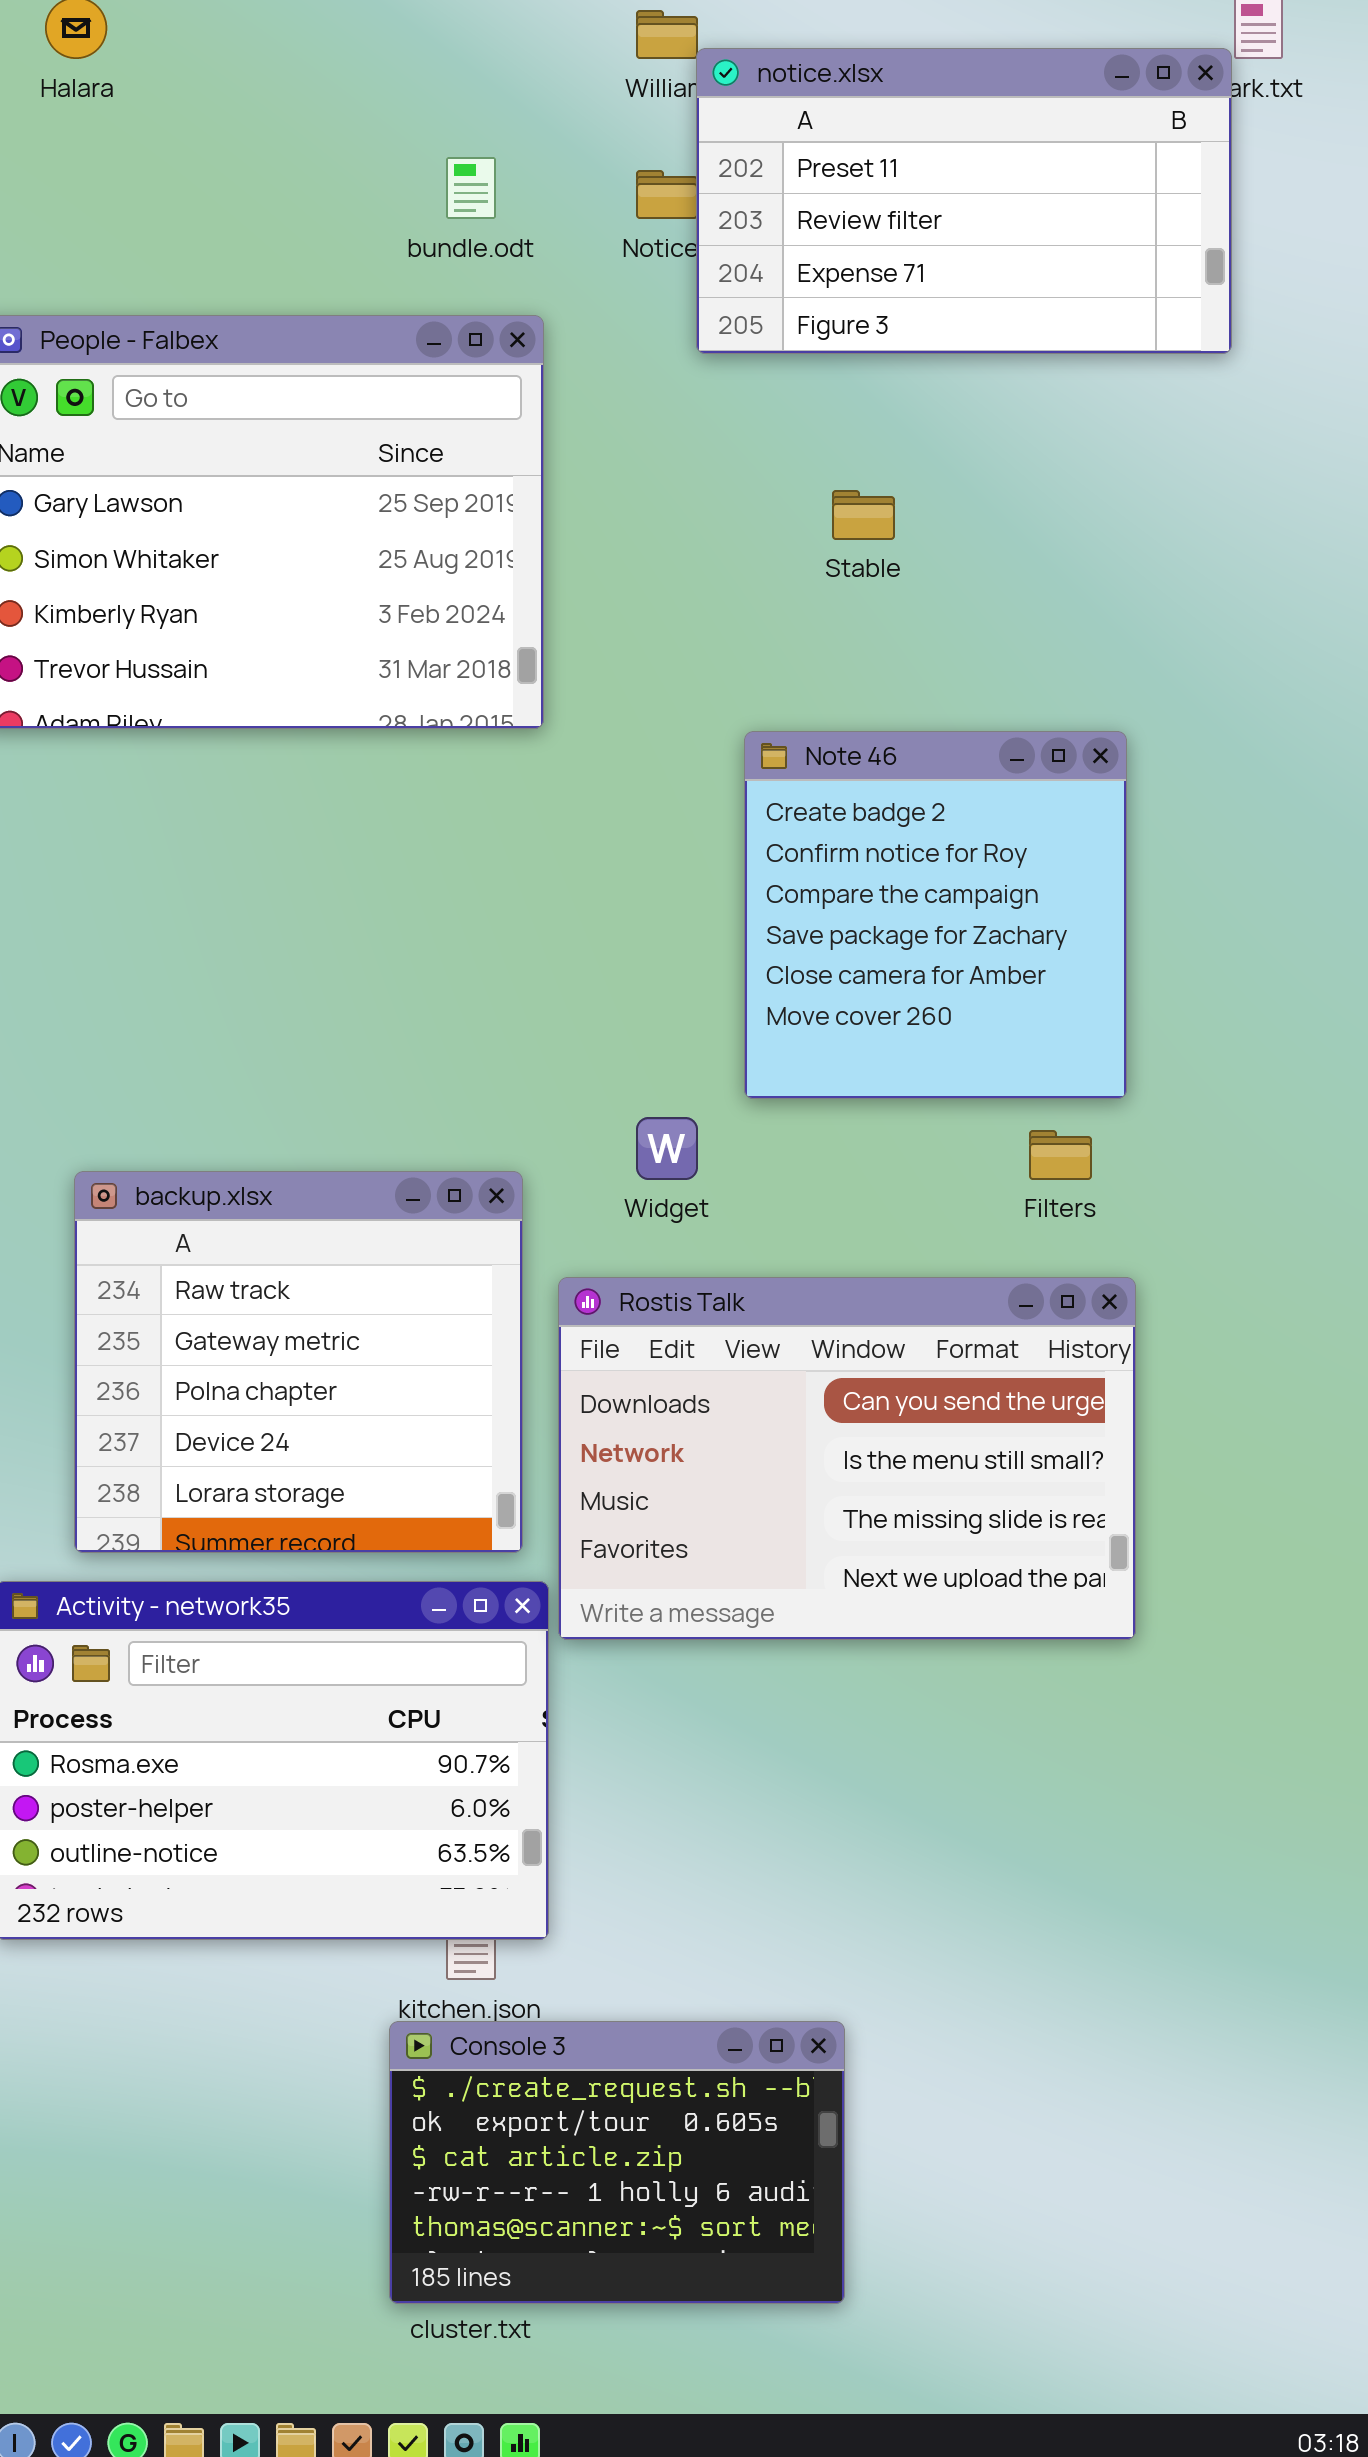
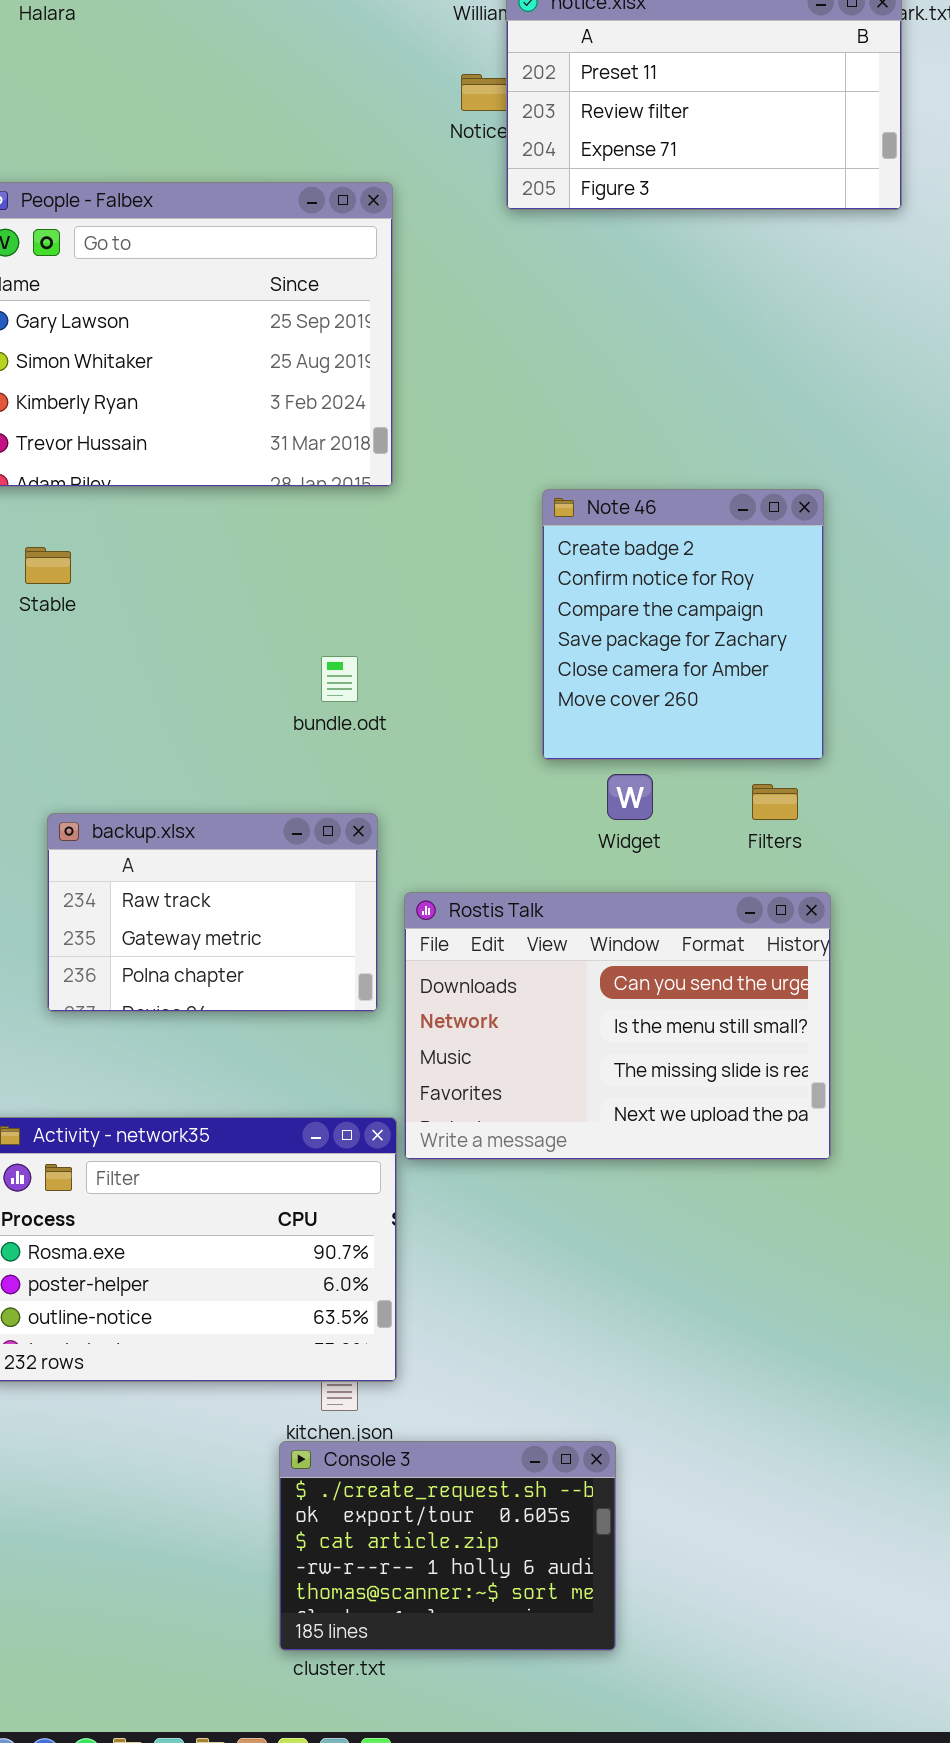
bundle.odt: [446,157,496,219] -> [321,656,358,702], moved
Stable: [832,490,895,540] -> [25,547,71,584], moved
Widget: [636,1117,698,1180] -> [607,774,653,820], moved
backup.xlsx: [74,1171,523,1553] -> [47,813,378,1012], resized

